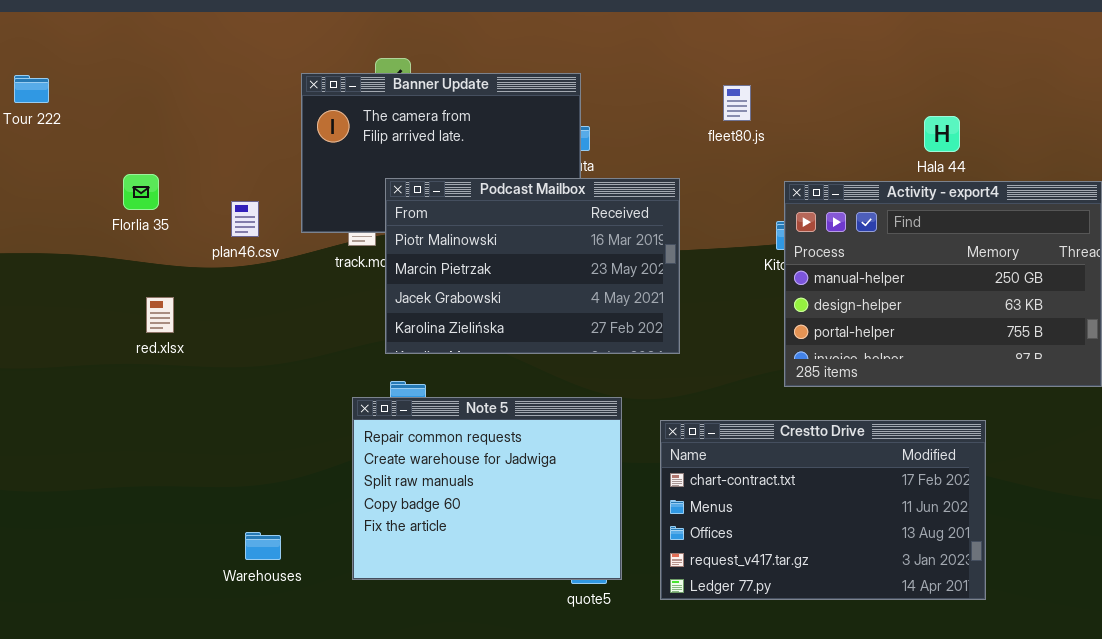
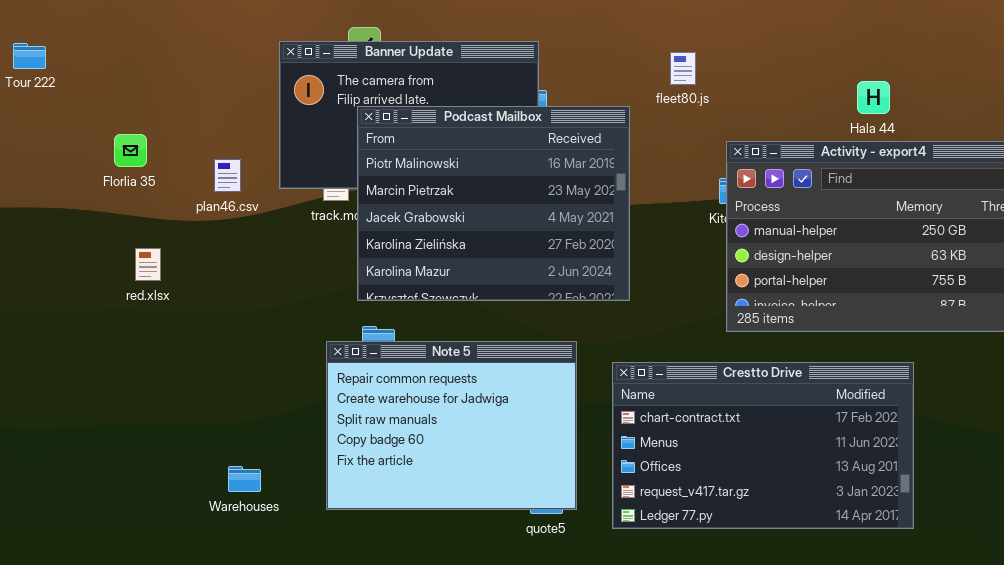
Podcast Mailbox: [385,178,680,354] -> [357,106,630,301], resized

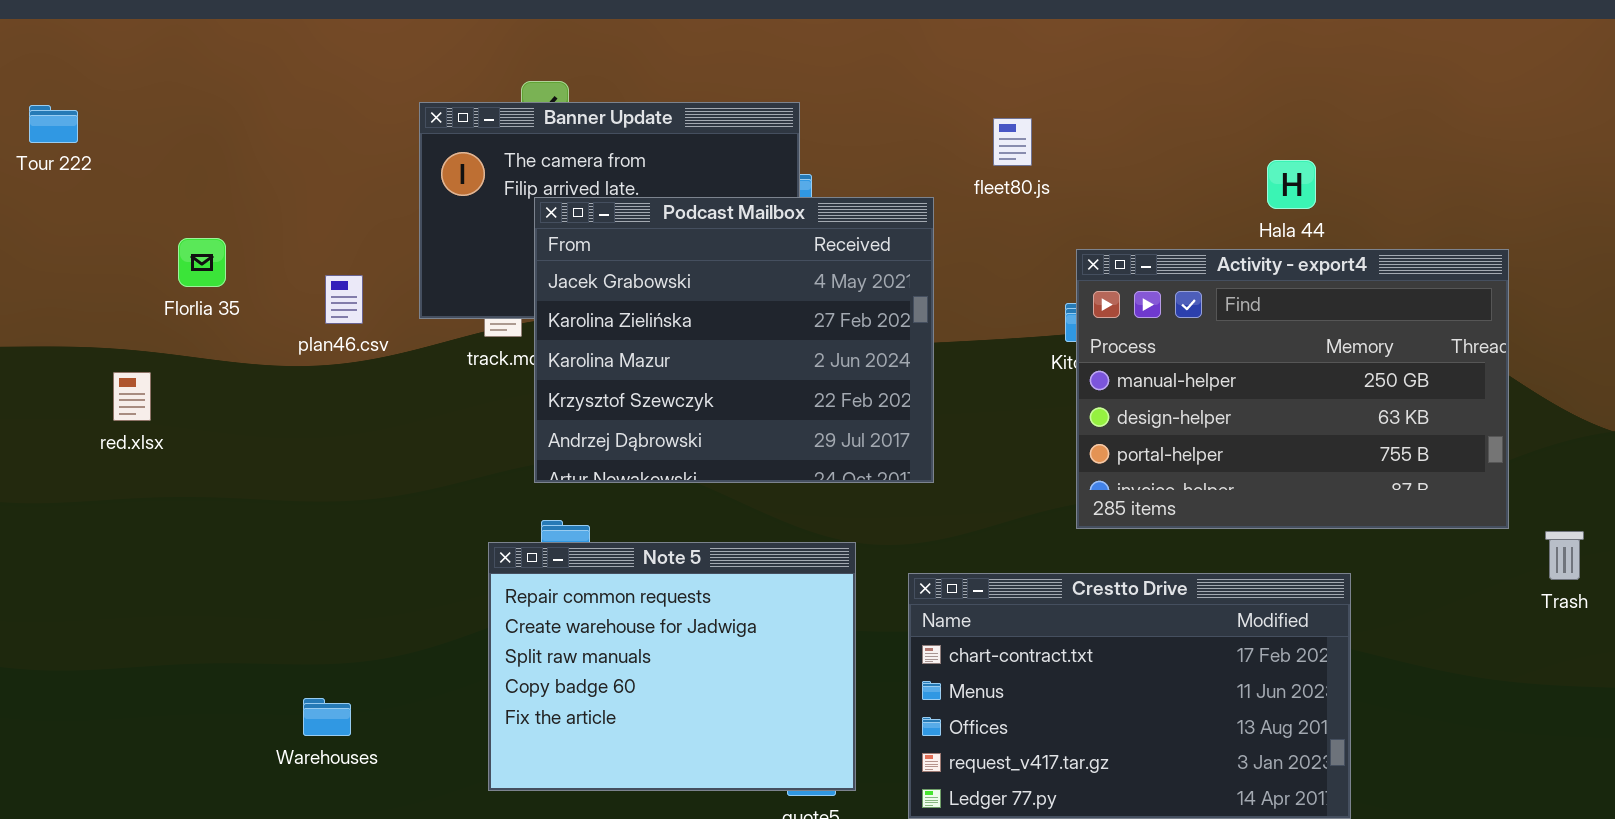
Podcast Mailbox: [357,106,630,301] -> [534,197,934,483], scrolled down 2 rows
red.xlsx: [135,248,161,281] -> [113,372,151,421], moved
Warehouses: [228,466,261,492] -> [303,698,351,736], moved

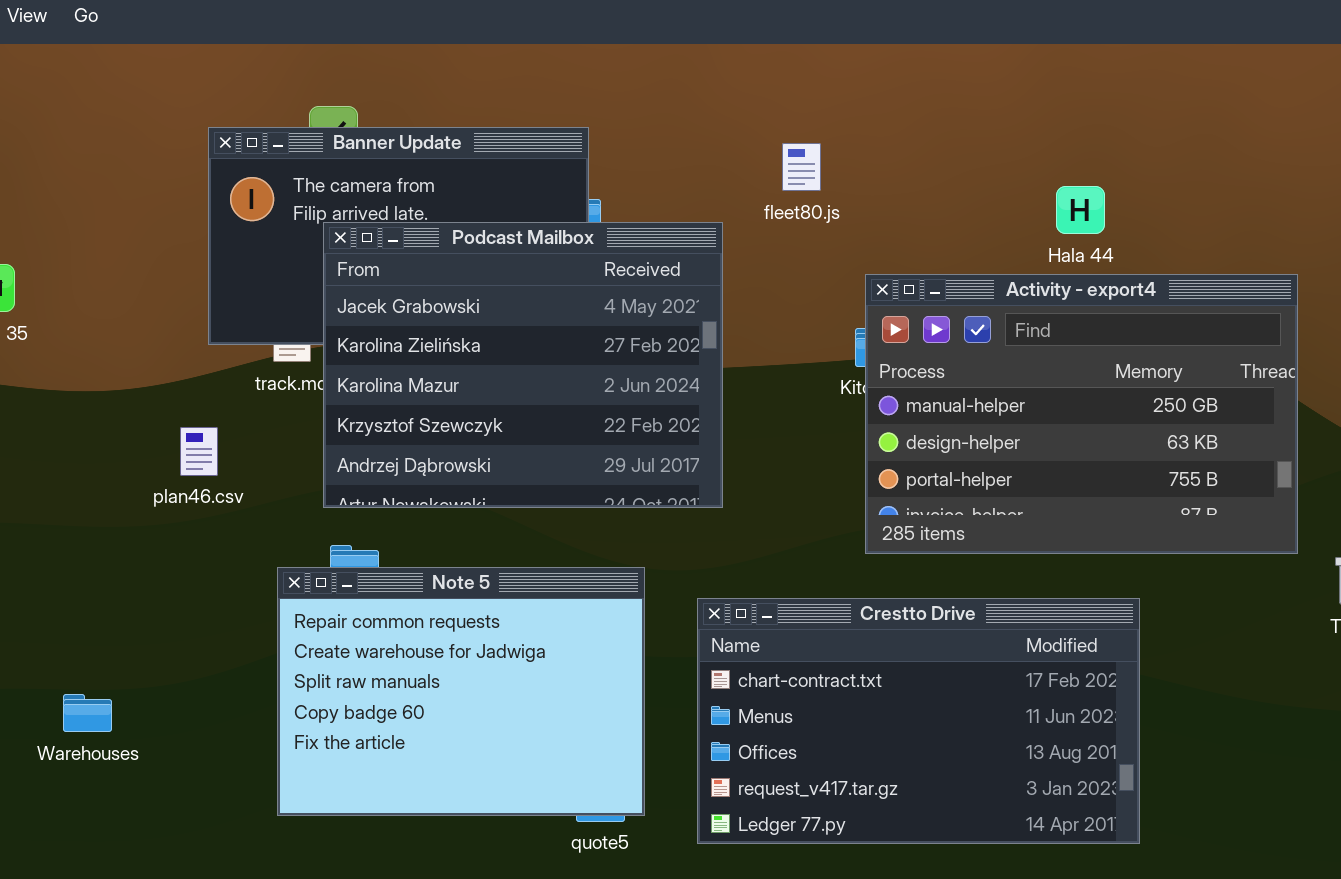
plan46.csv: [325,275,363,324] -> [180,427,218,476], moved
Warehouses: [303,698,351,736] -> [63,694,112,732], moved

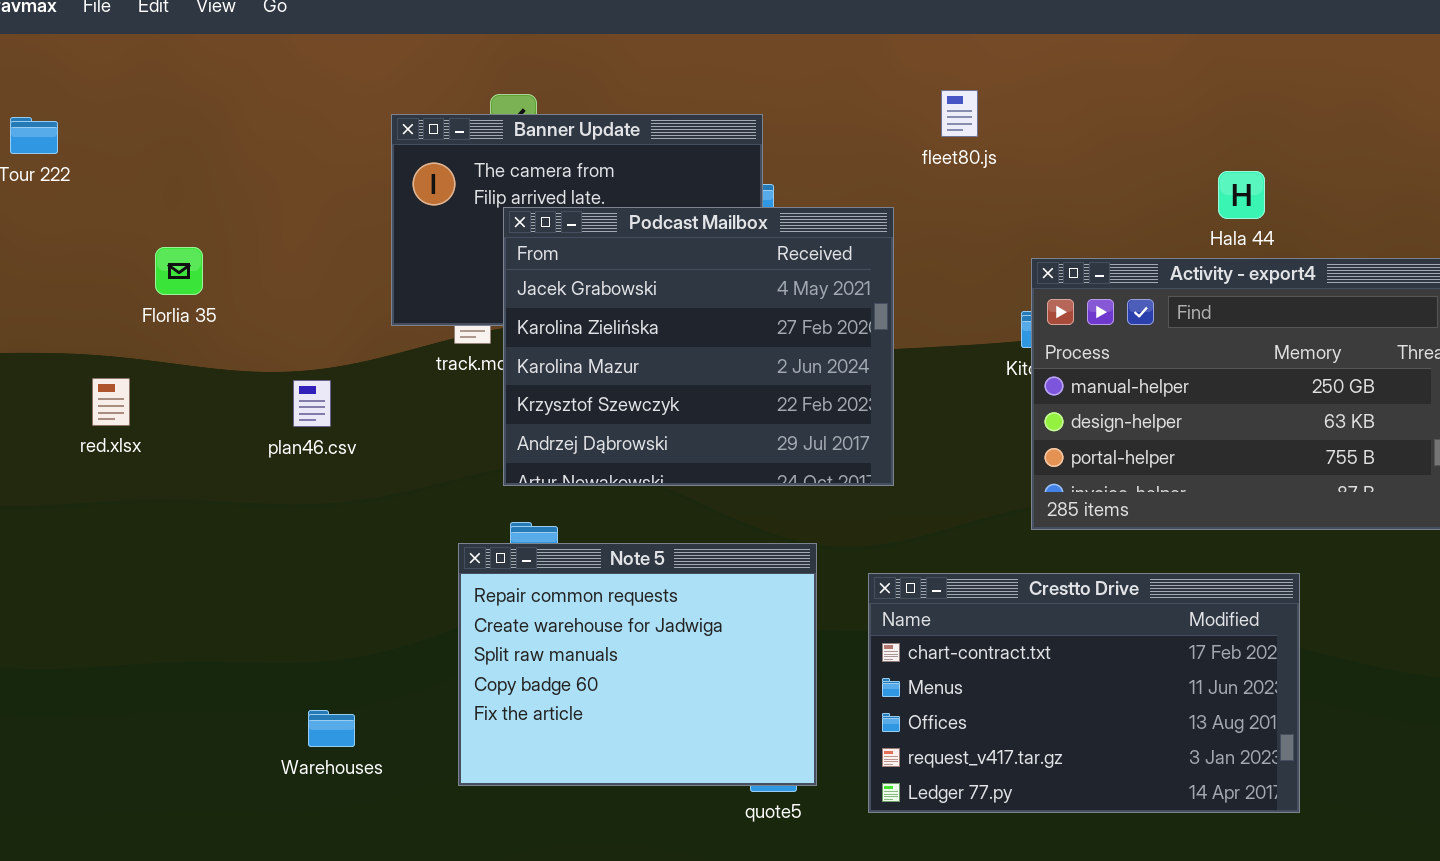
fleet80.js: [782,143,821,191] -> [941,90,978,137], moved
plan46.csv: [180,427,218,476] -> [293,380,331,427], moved
Warehouses: [63,694,112,732] -> [308,710,355,747], moved

